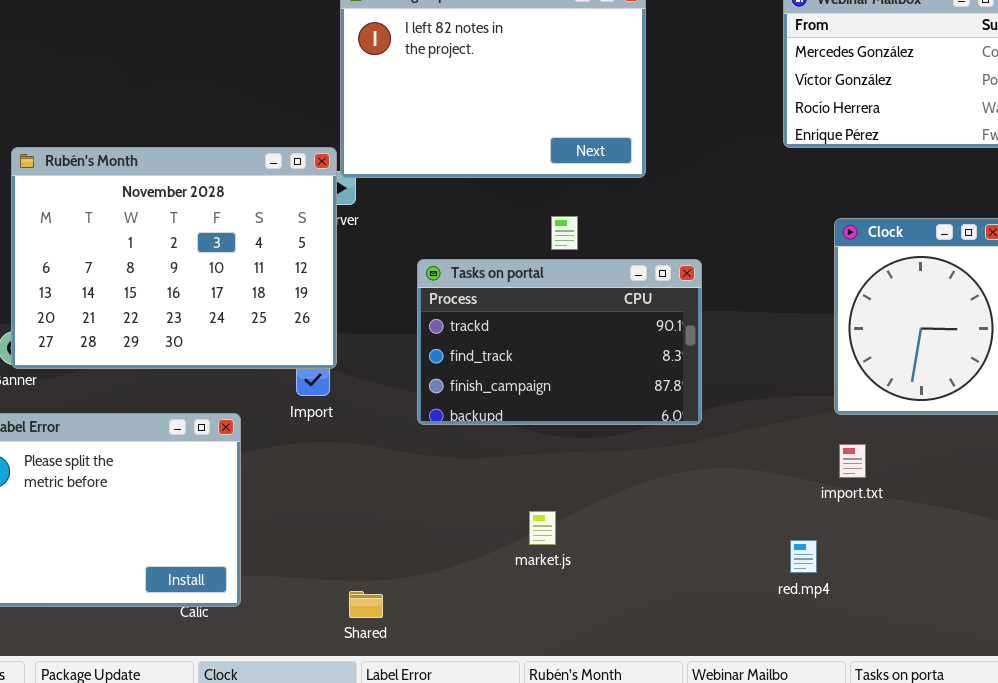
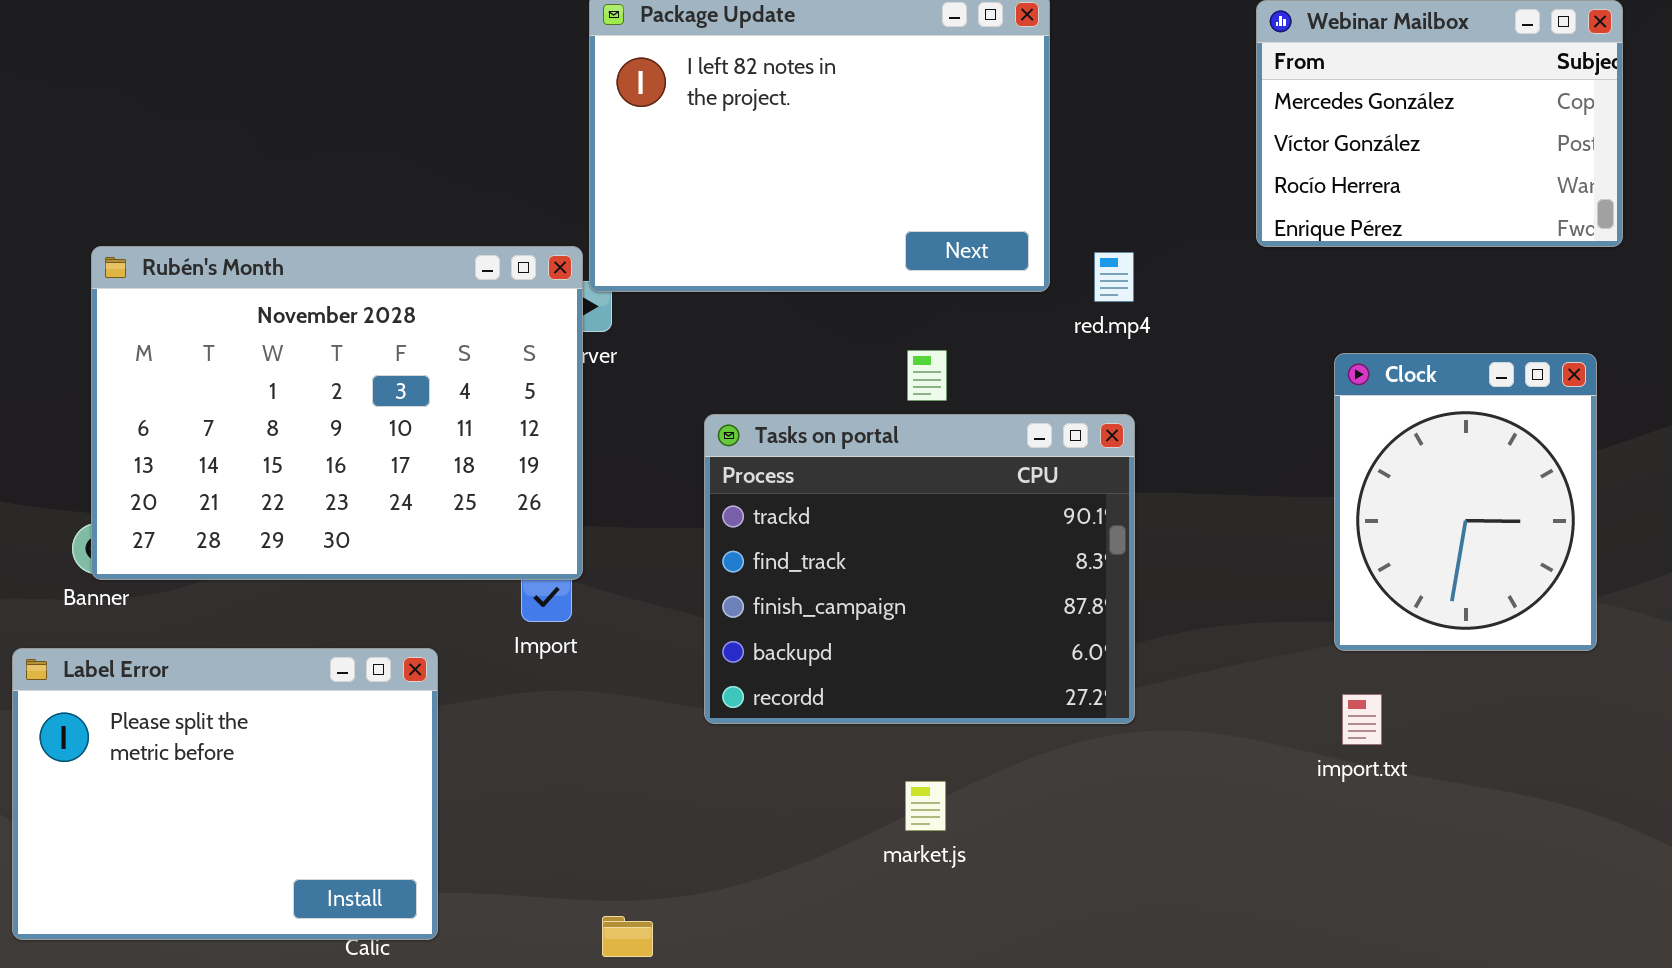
Tasks on portal: [417,259,702,425] -> [704,414,1135,724], resized
market.js: [529,511,556,545] -> [905,781,946,831], moved
red.mp4: [790,540,817,573] -> [1094,252,1134,302], moved

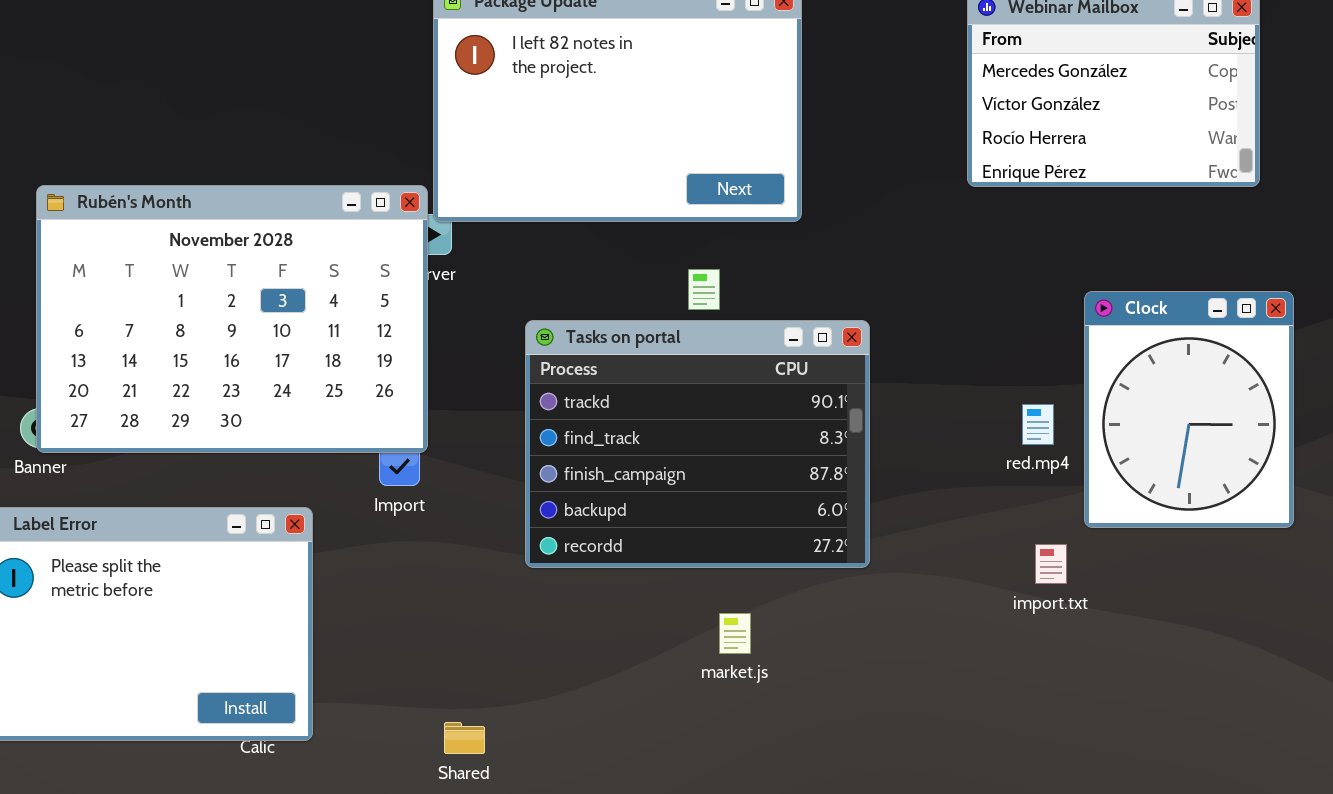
red.mp4: [1094,252,1134,302] -> [1022,404,1054,445], moved
Clock: [1334,353,1597,651] -> [1084,291,1294,528], moved
market.js: [905,781,946,831] -> [719,613,751,654], moved

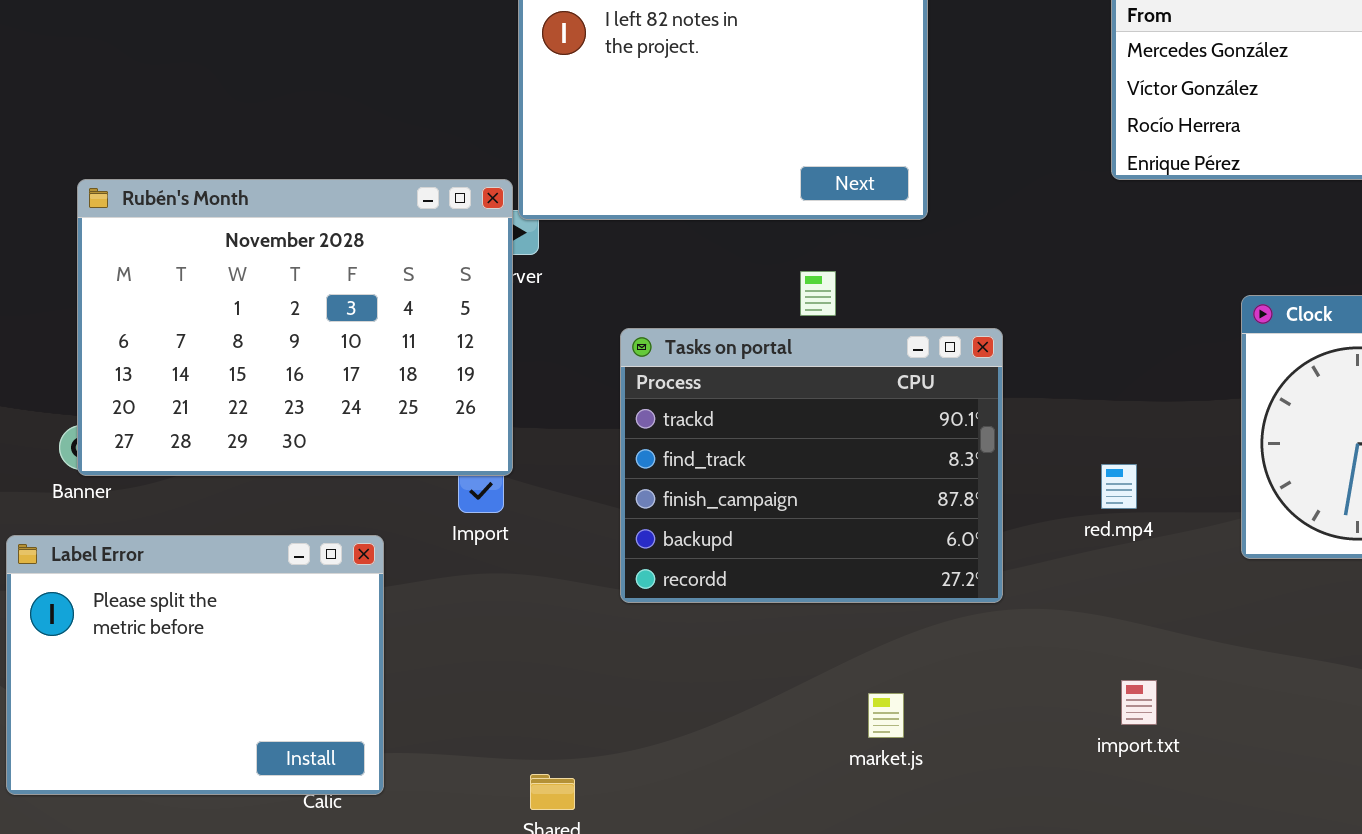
red.mp4: [1022,404,1054,445] -> [1101,464,1137,509], moved
import.txt: [1035,544,1067,584] -> [1121,680,1157,725], moved
market.js: [719,613,751,654] -> [868,693,904,738], moved

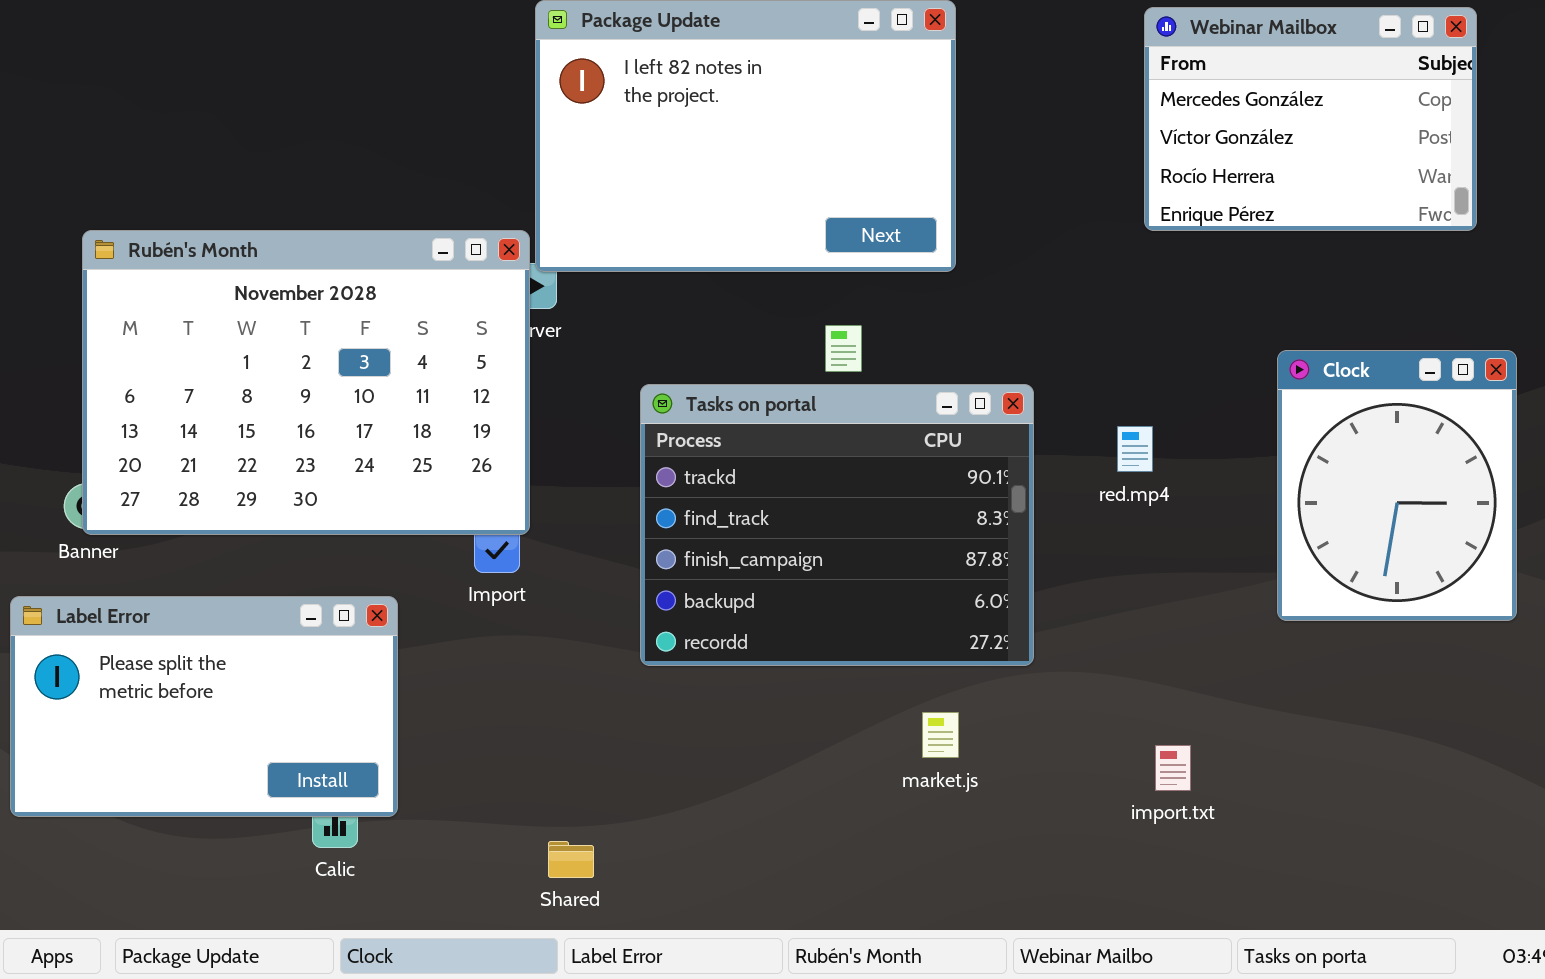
red.mp4: [1101,464,1137,509] -> [1117,426,1153,472], moved
Label Error: [6,535,384,795] -> [10,596,398,817], resized
market.js: [868,693,904,738] -> [922,712,959,758], moved

